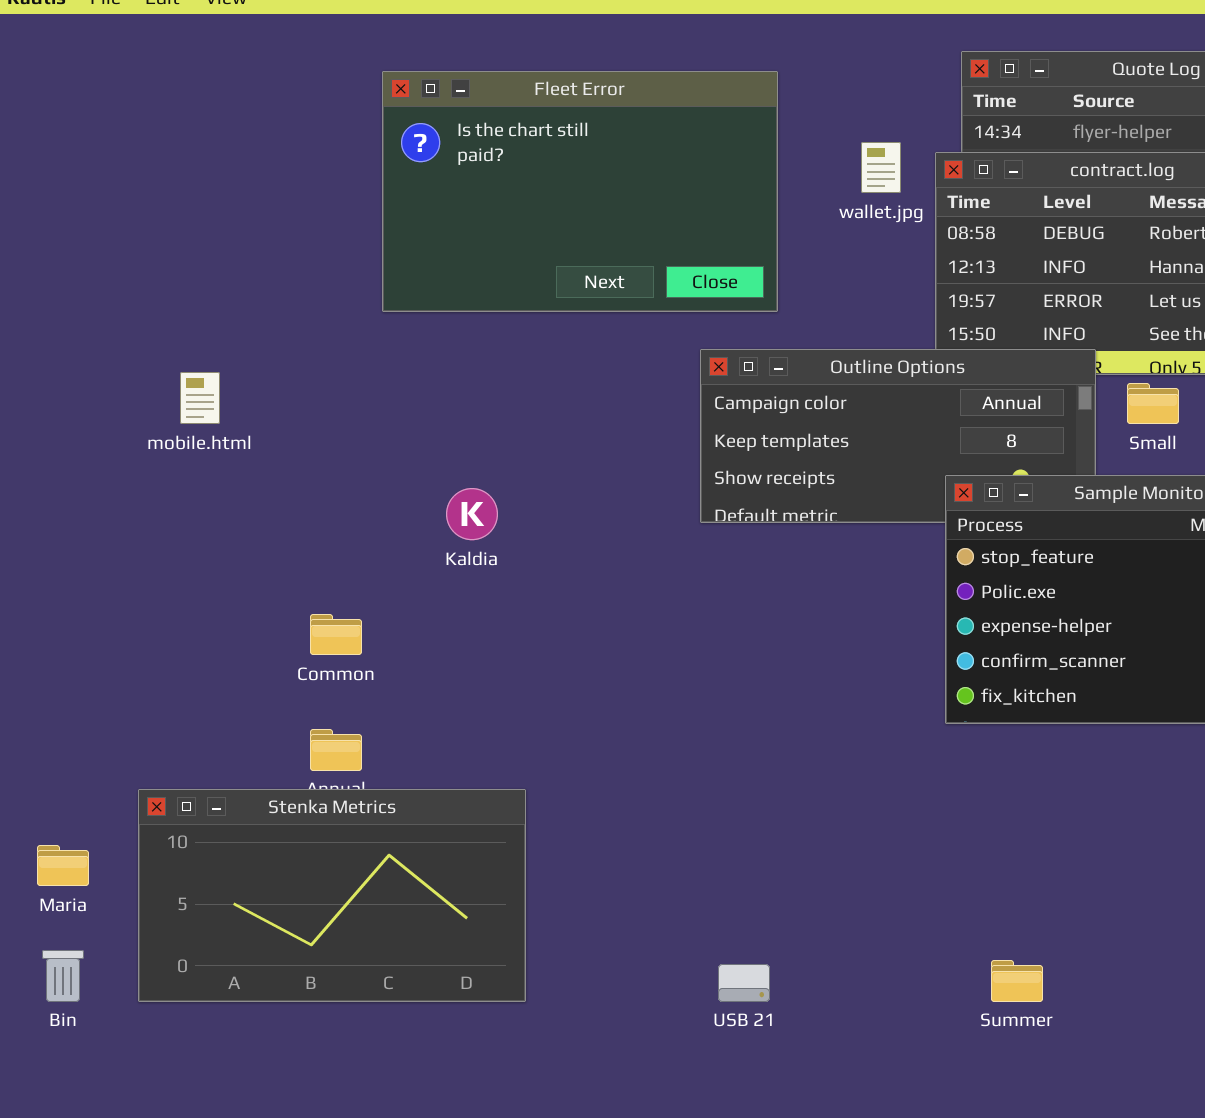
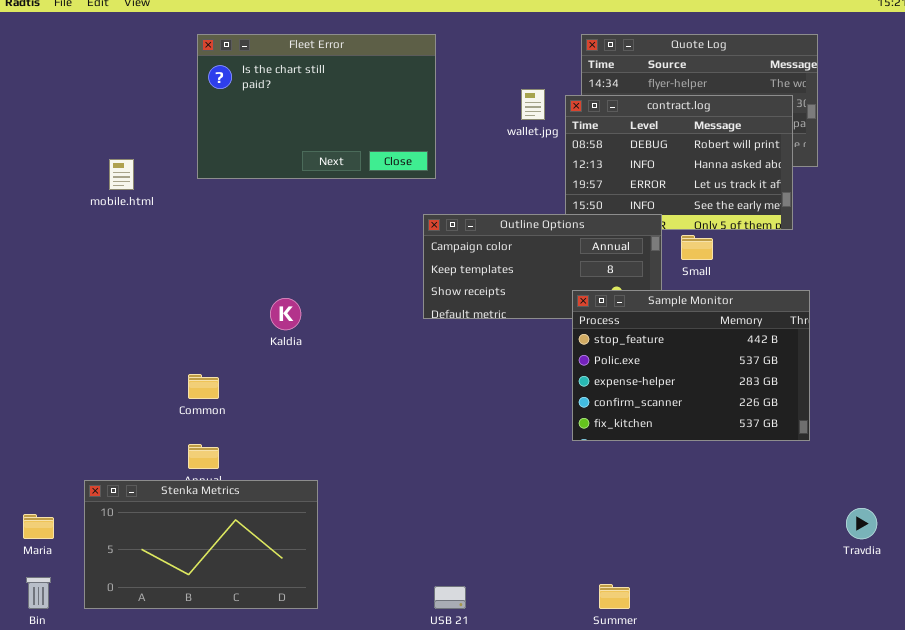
Fleet Error: [382,71,778,312] -> [197,34,436,179], moved
mobile.html: [180,372,220,424] -> [109,159,134,190], moved

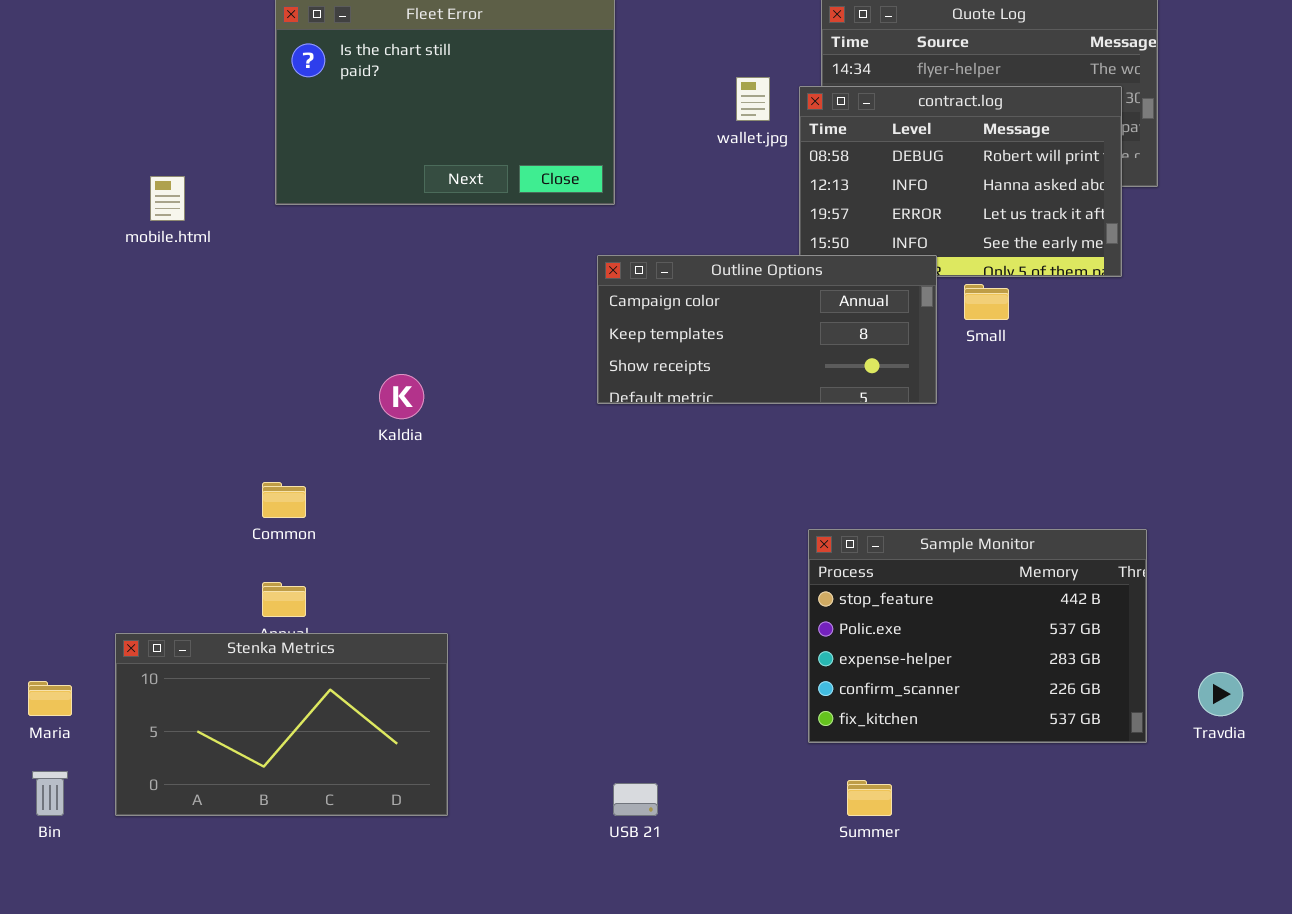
Sample Monitor: [572,290,810,441] -> [808,529,1147,743], moved

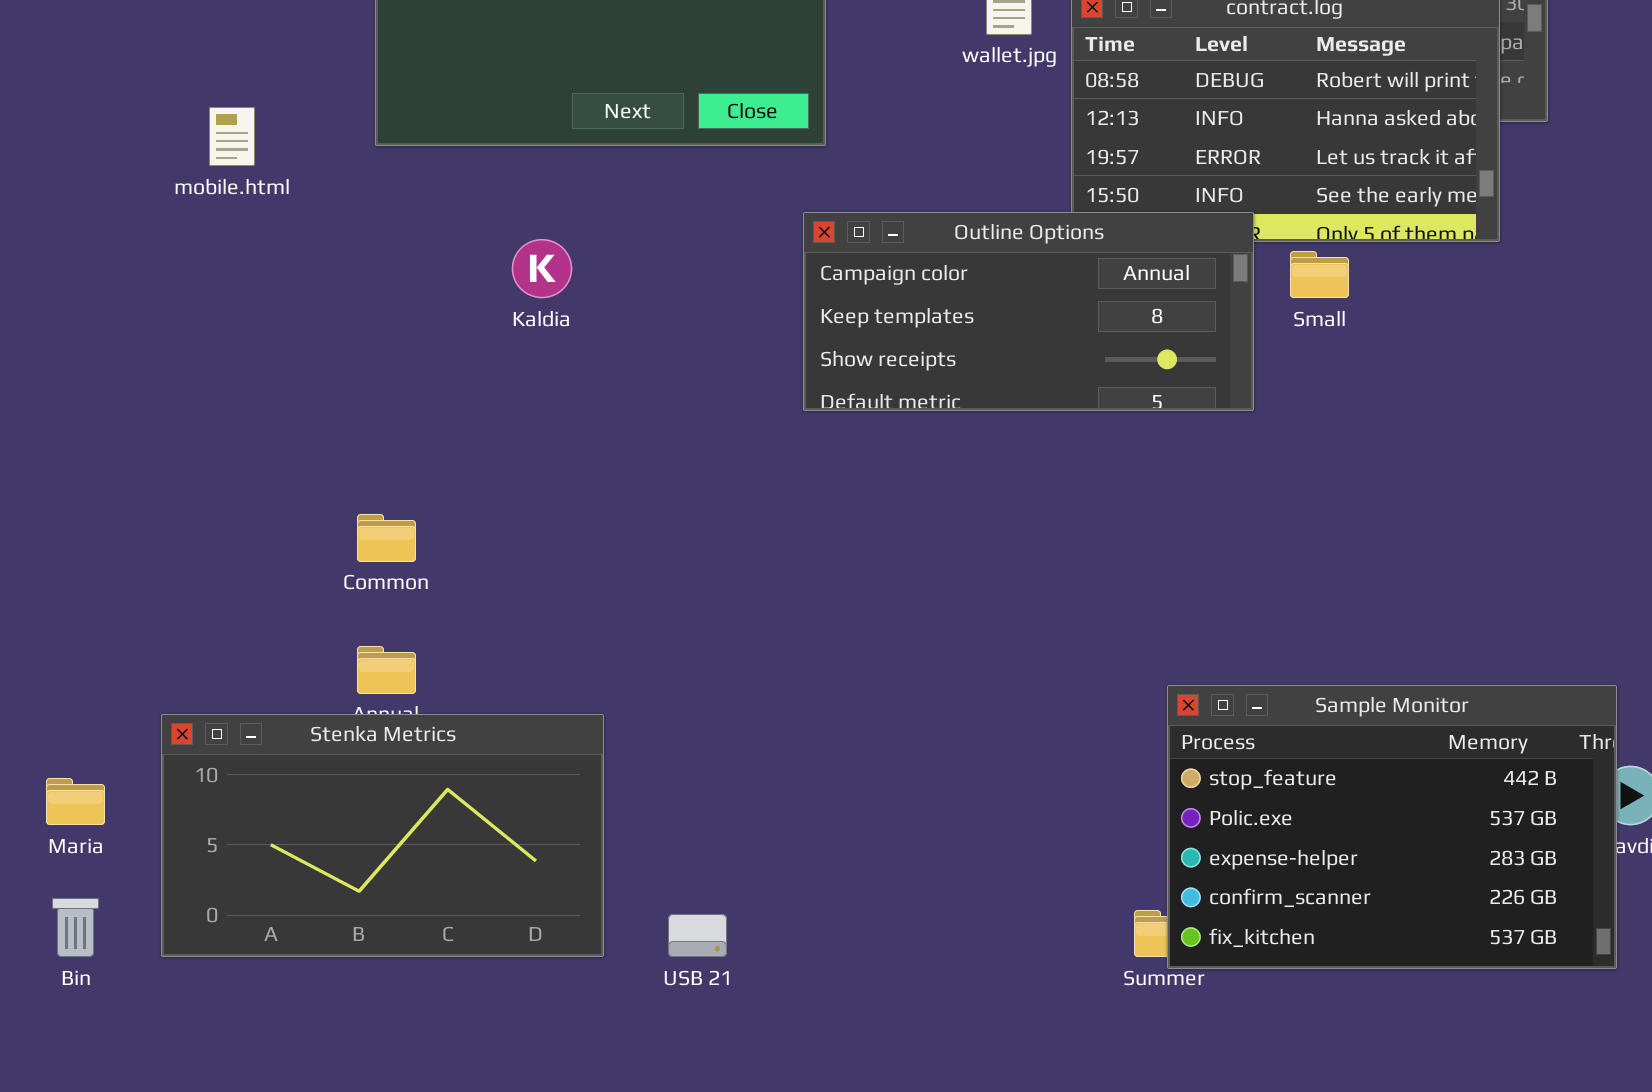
Kaldia: [379,374,424,419] -> [512,239,572,298], moved
Sample Monitor: [808,529,1147,743] -> [1167,685,1617,969], moved
USB 21: [613,783,658,816] -> [668,914,727,957], moved

